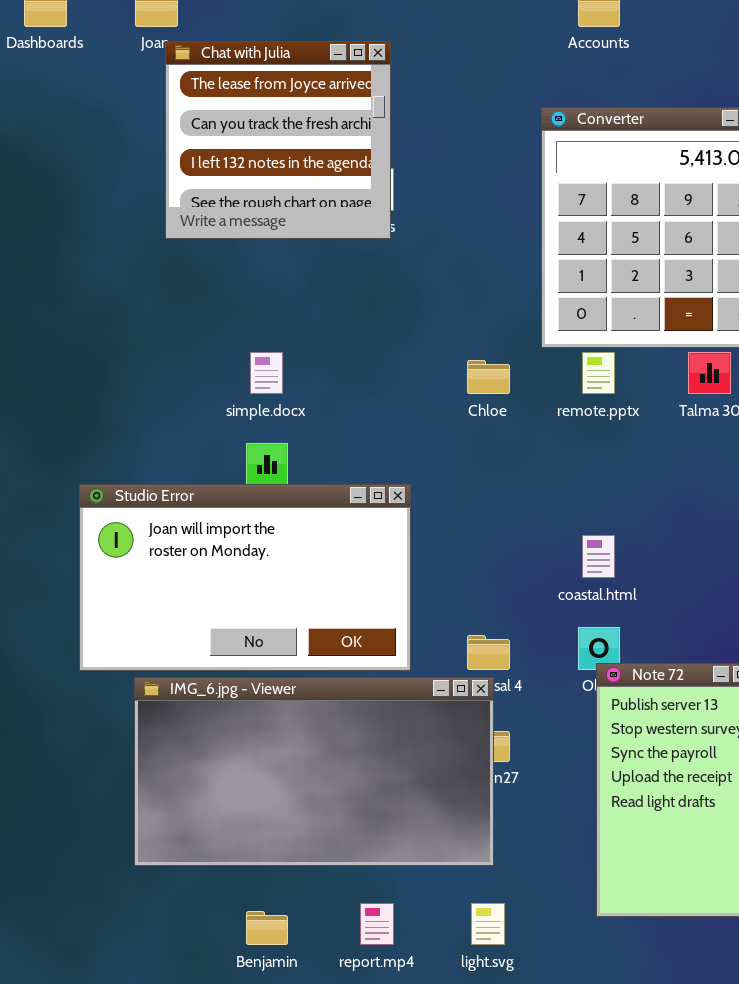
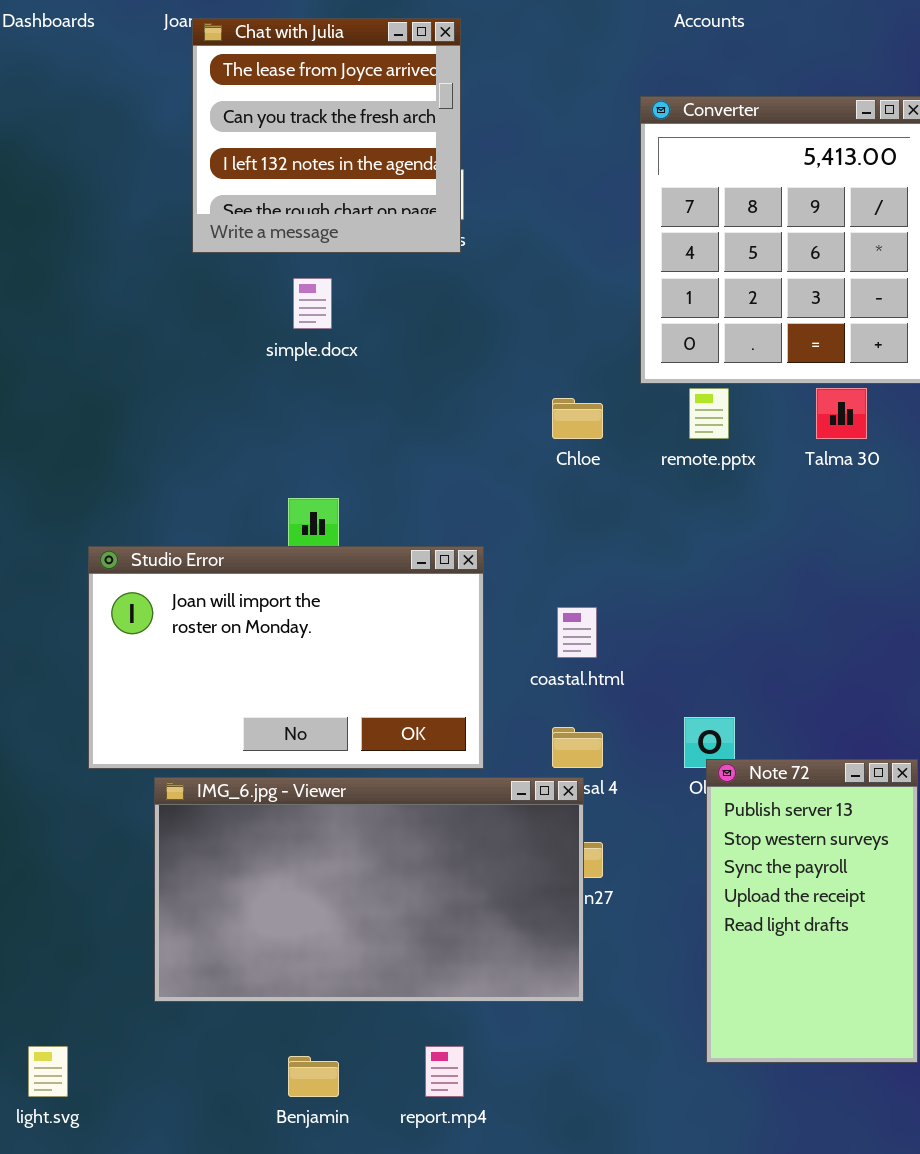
simple.docx: [250,352,283,394] -> [293,278,332,329], moved
coastal.html: [582,535,615,578] -> [557,607,597,658], moved
light.svg: [471,903,505,945] -> [28,1046,68,1097], moved

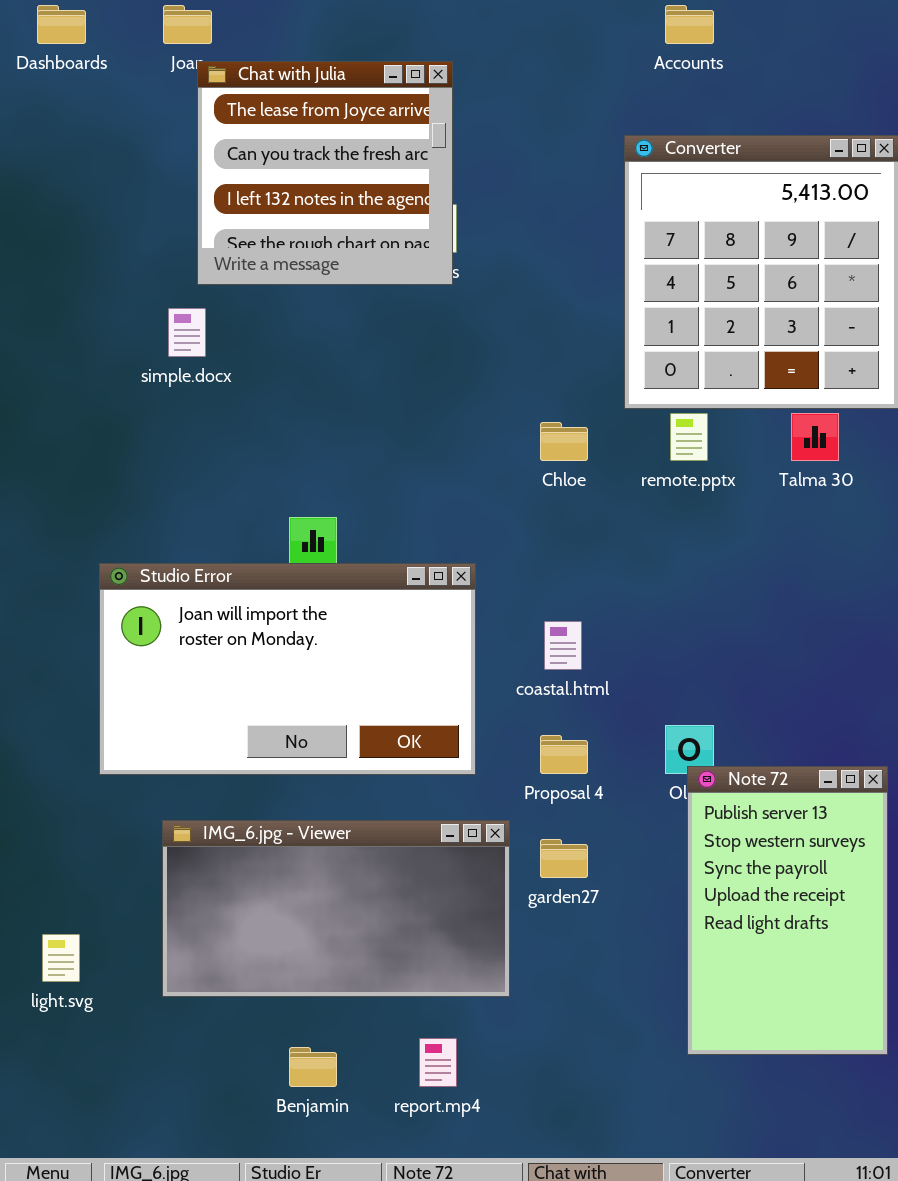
simple.docx: [293,278,332,329] -> [168,308,206,357], moved
IMG_6.jpg - Viewer: [154,777,584,1002] -> [162,820,510,997], resized
light.svg: [28,1046,68,1097] -> [42,934,80,982], moved

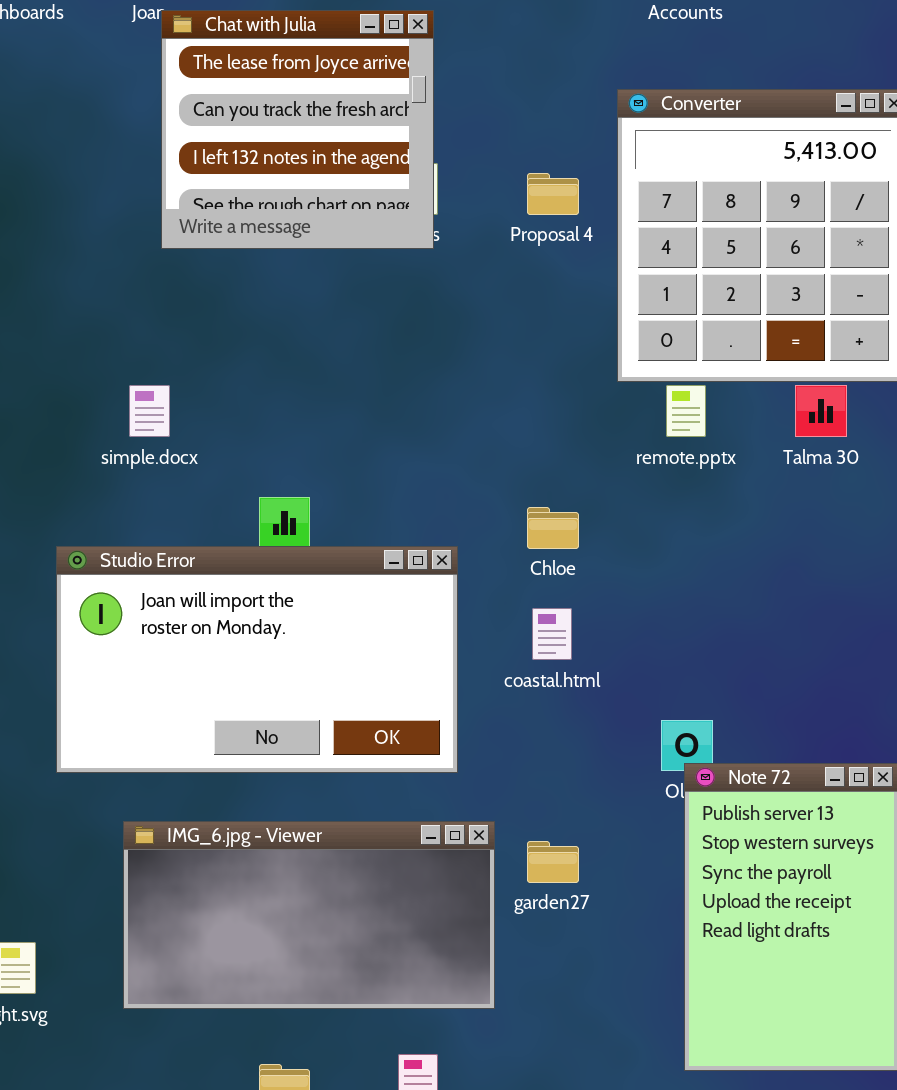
simple.docx: [168,308,206,357] -> [129,385,170,437], moved
Chloe: [540,422,588,461] -> [527,507,579,549], moved
Proposal 4: [540,735,588,774] -> [527,173,579,215], moved

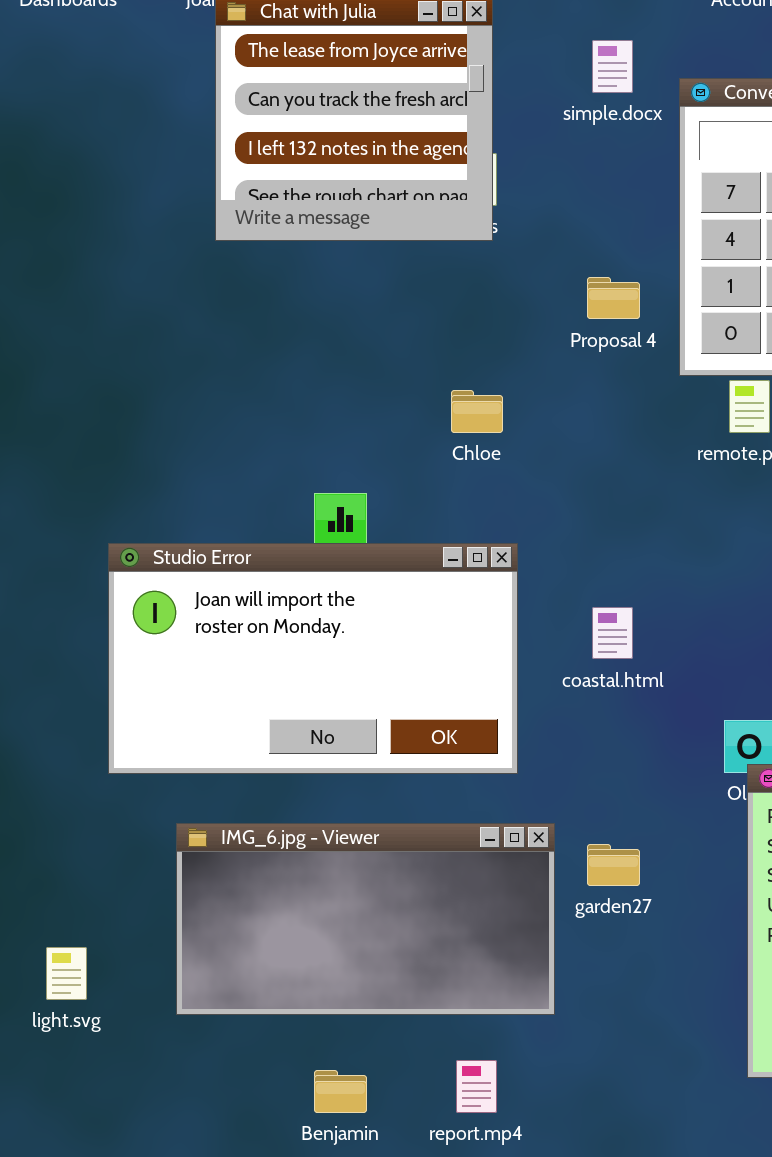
Proposal 4: [527,173,579,215] -> [587,277,640,319], moved
simple.docx: [129,385,170,437] -> [592,40,633,93], moved
Chloe: [527,507,579,549] -> [451,390,503,433], moved

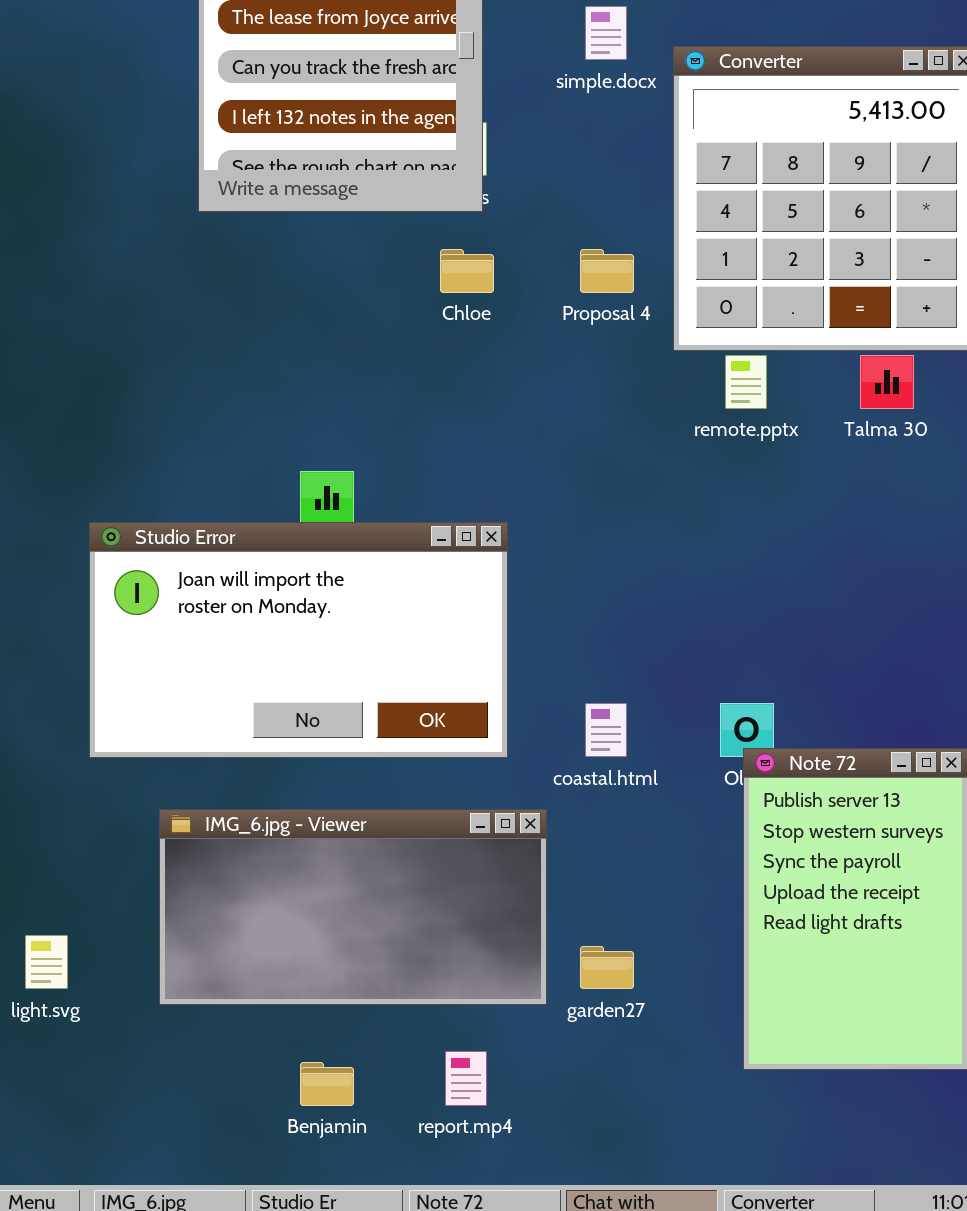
Chloe: [451,390,503,433] -> [440,249,494,293], moved
coastal.html: [592,607,633,659] -> [585,703,627,757], moved
garden27: [587,844,640,886] -> [580,946,634,989], moved

